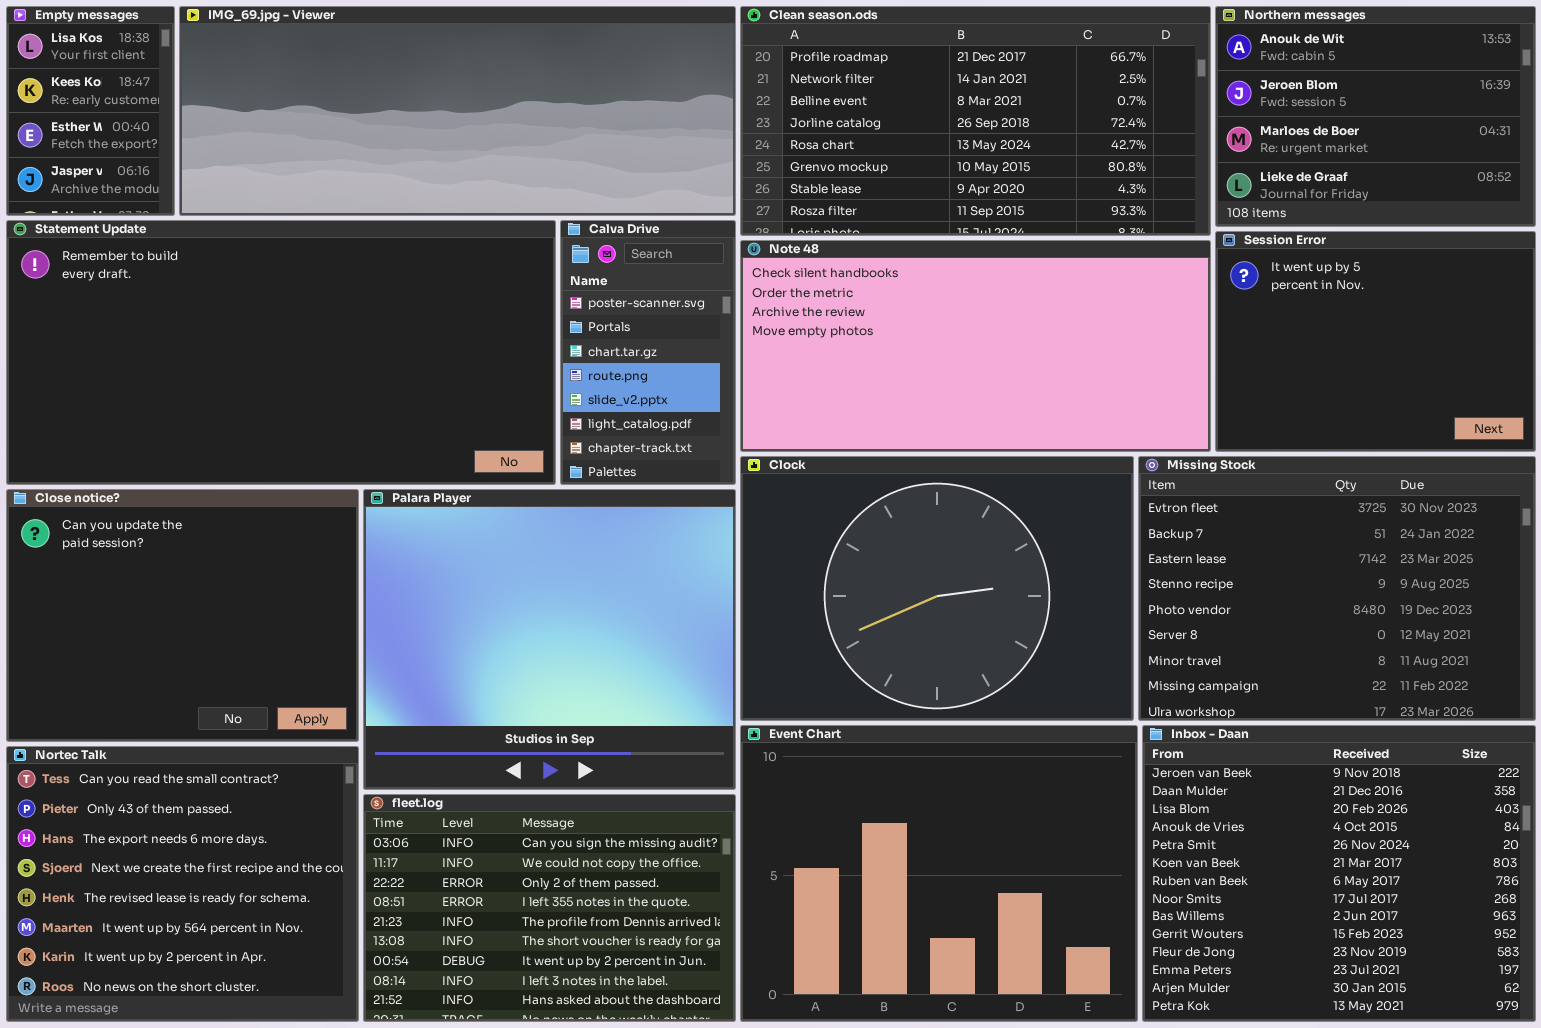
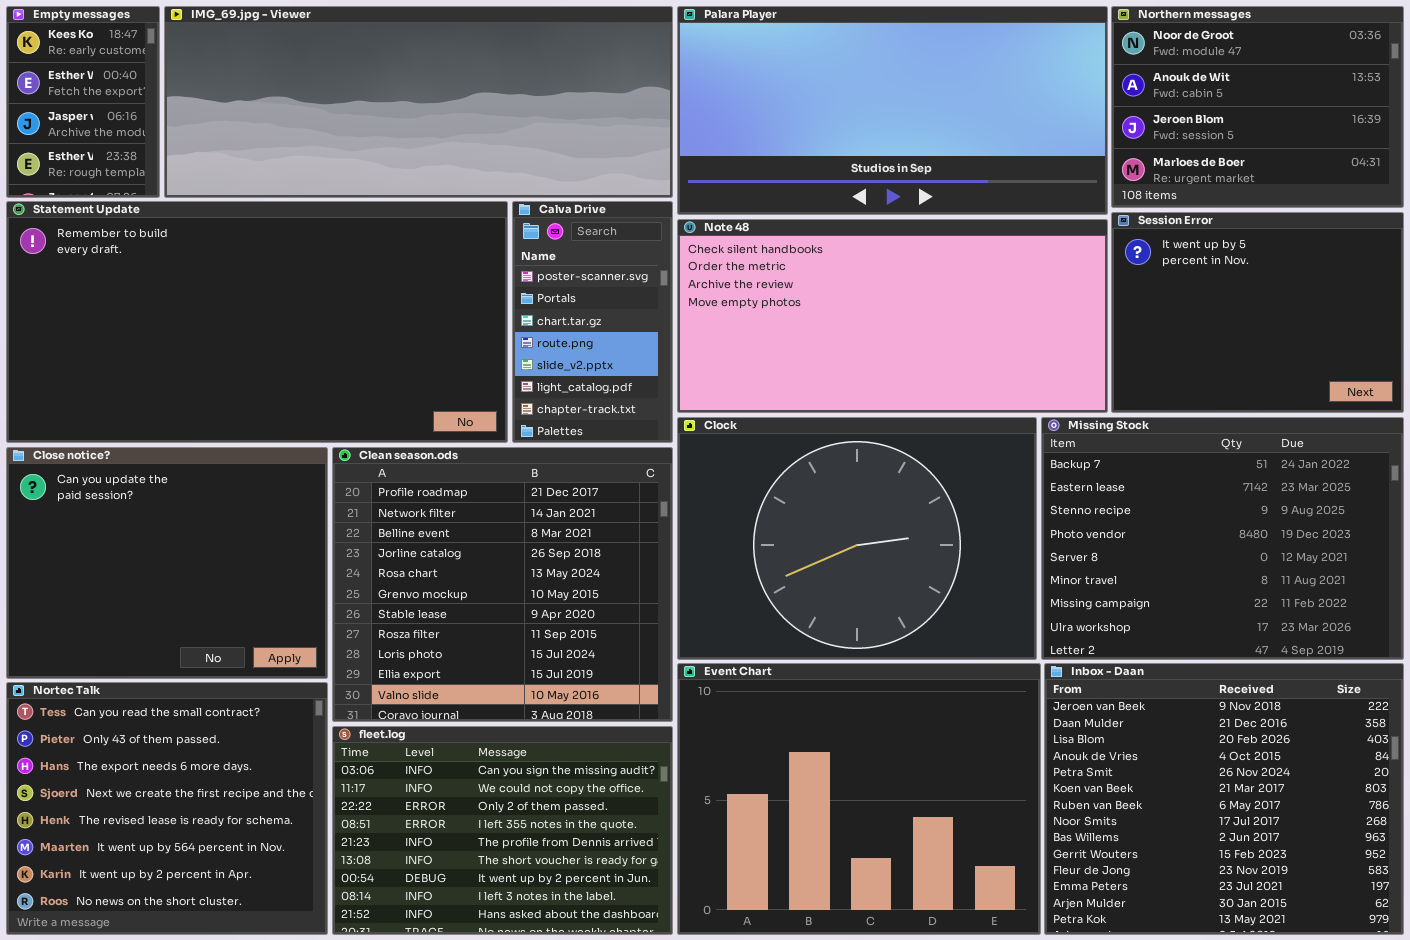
Empty messages: [6,6,175,216] -> [6,6,160,198], scrolled down 1 row
Clean season.ods: [740,6,1211,236] -> [332,447,673,722], moved, resized
Northern messages: [1215,6,1536,227] -> [1111,6,1404,208], scrolled up 1 row
Missing Stock: [1138,456,1536,721] -> [1041,417,1404,660], scrolled down 1 row
Palara Player: [363,489,736,790] -> [677,6,1108,215], moved, resized

